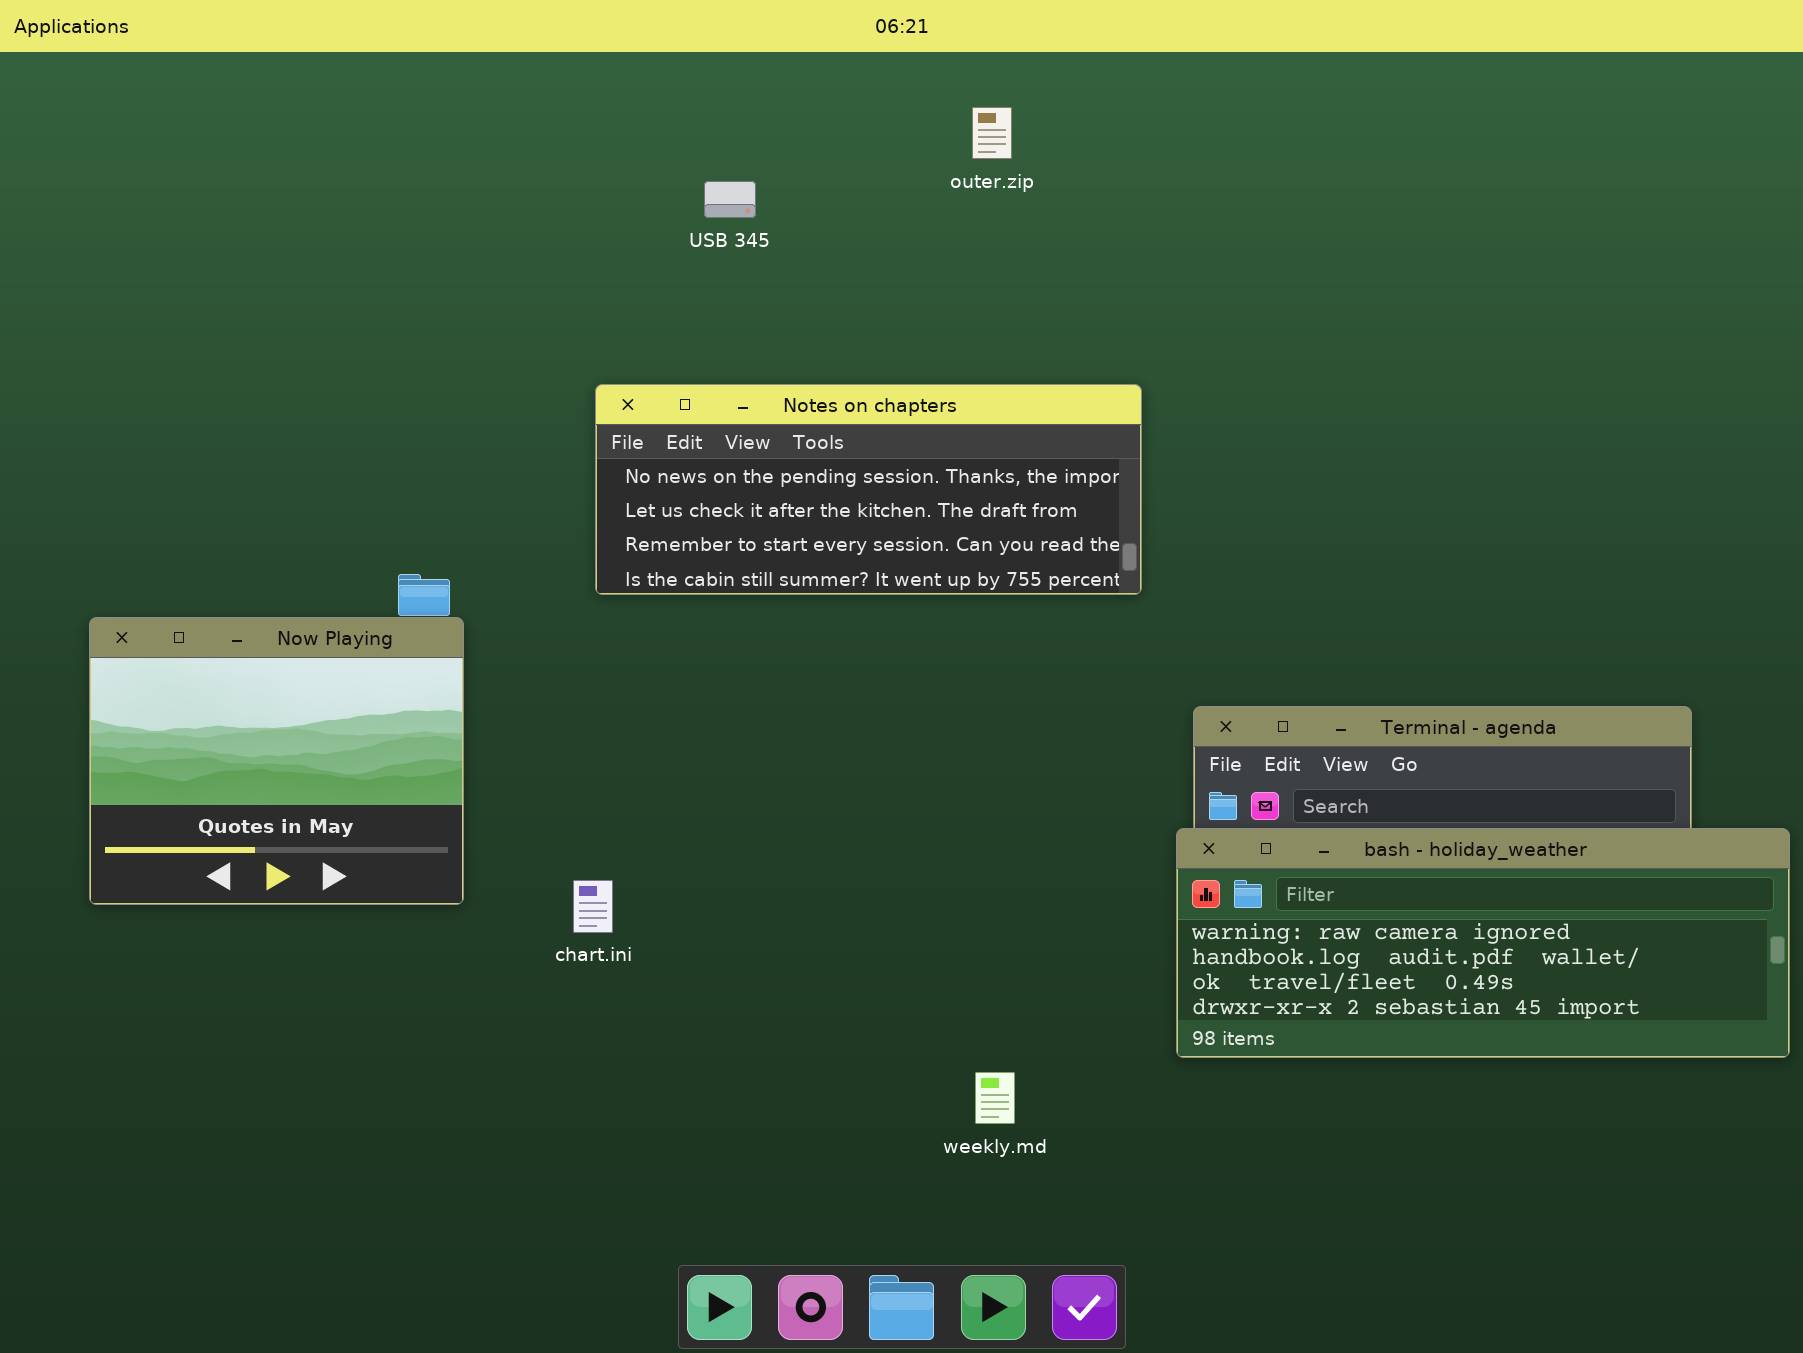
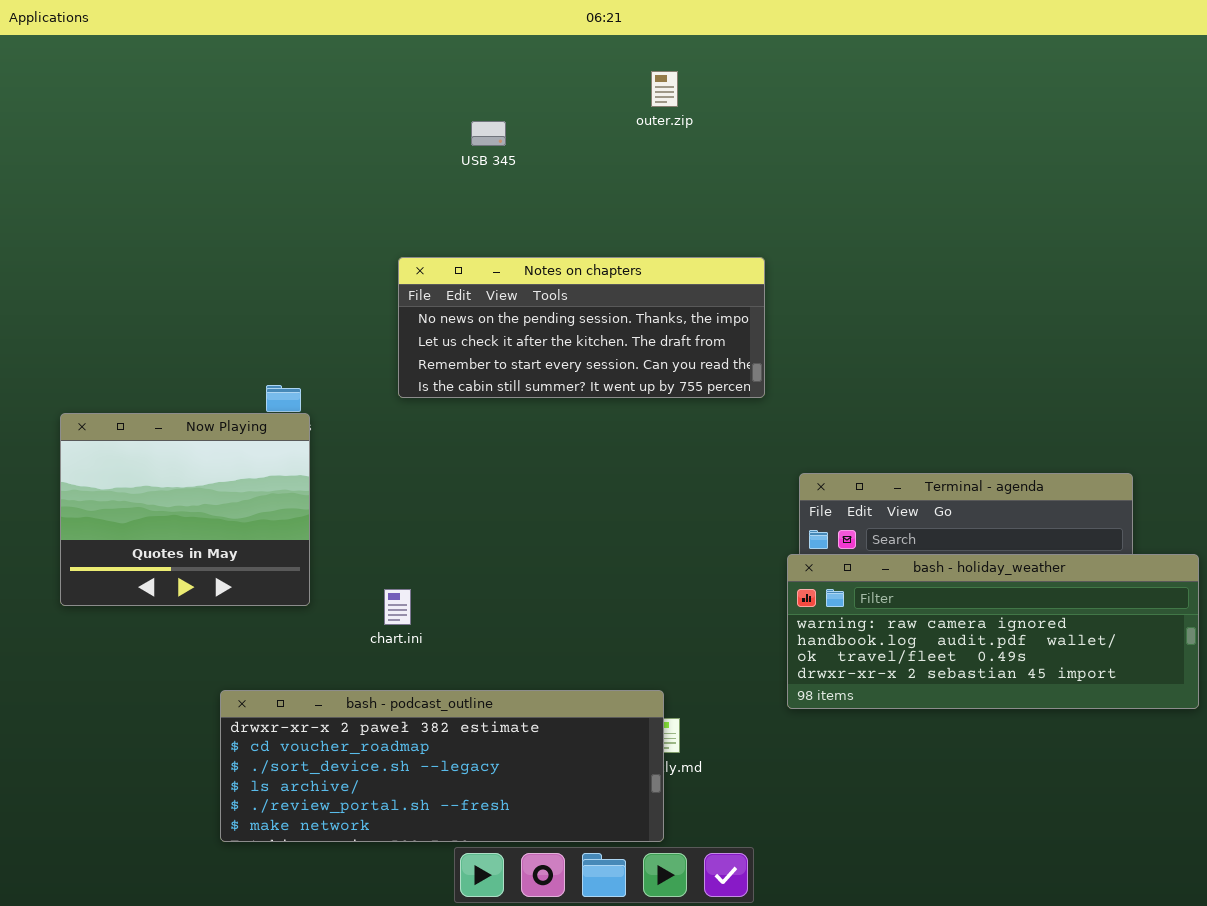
bash - podcast_outline: none -> [220,690,664,842], opened

